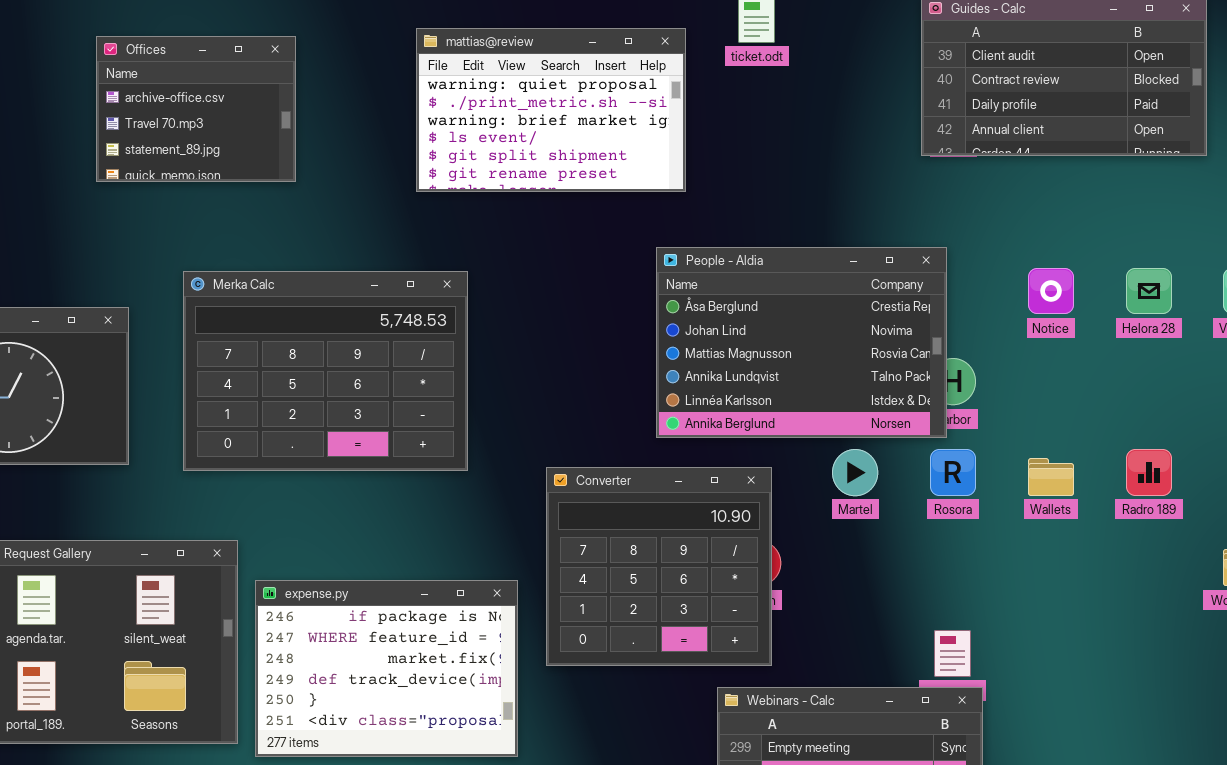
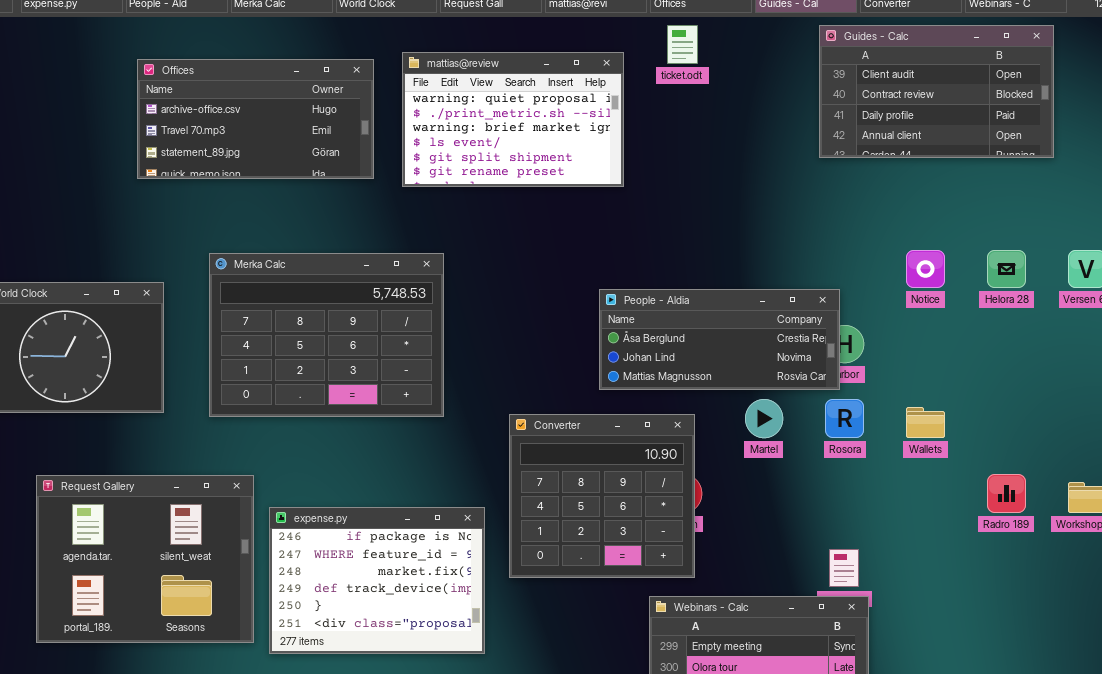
Offices: [96,36,296,182] -> [137,59,374,179], resized
People - Aldia: [656,247,947,438] -> [599,289,840,390], resized
Radro 189: [1126,449,1172,496] -> [987,474,1026,513], moved

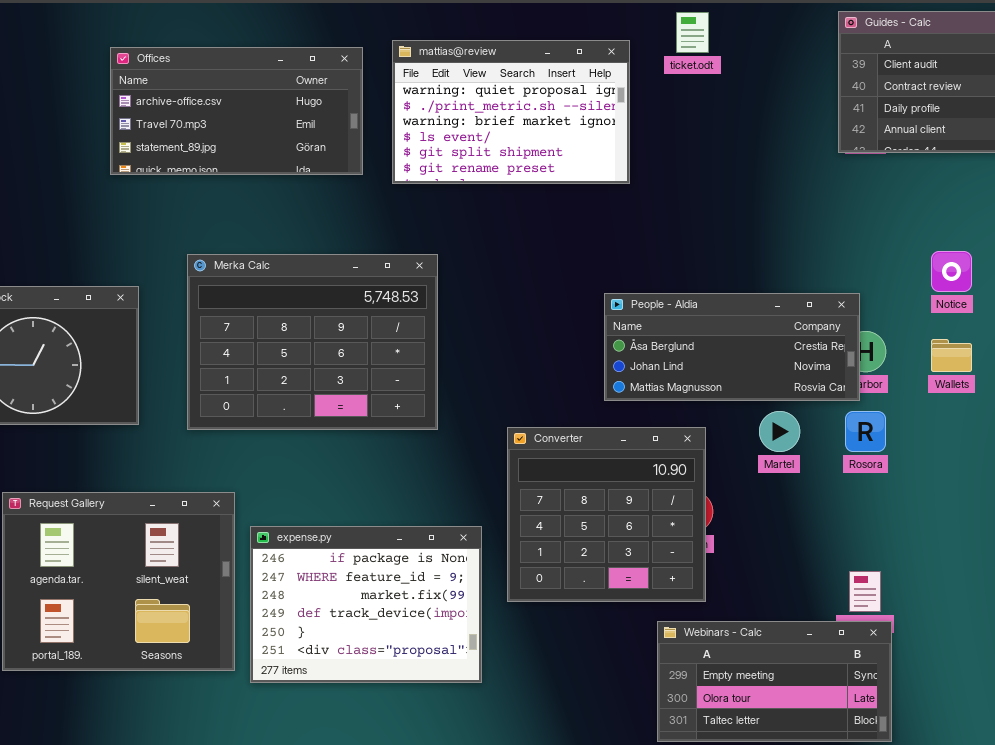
Wallets: [906,407,945,438] -> [931,339,972,372], moved

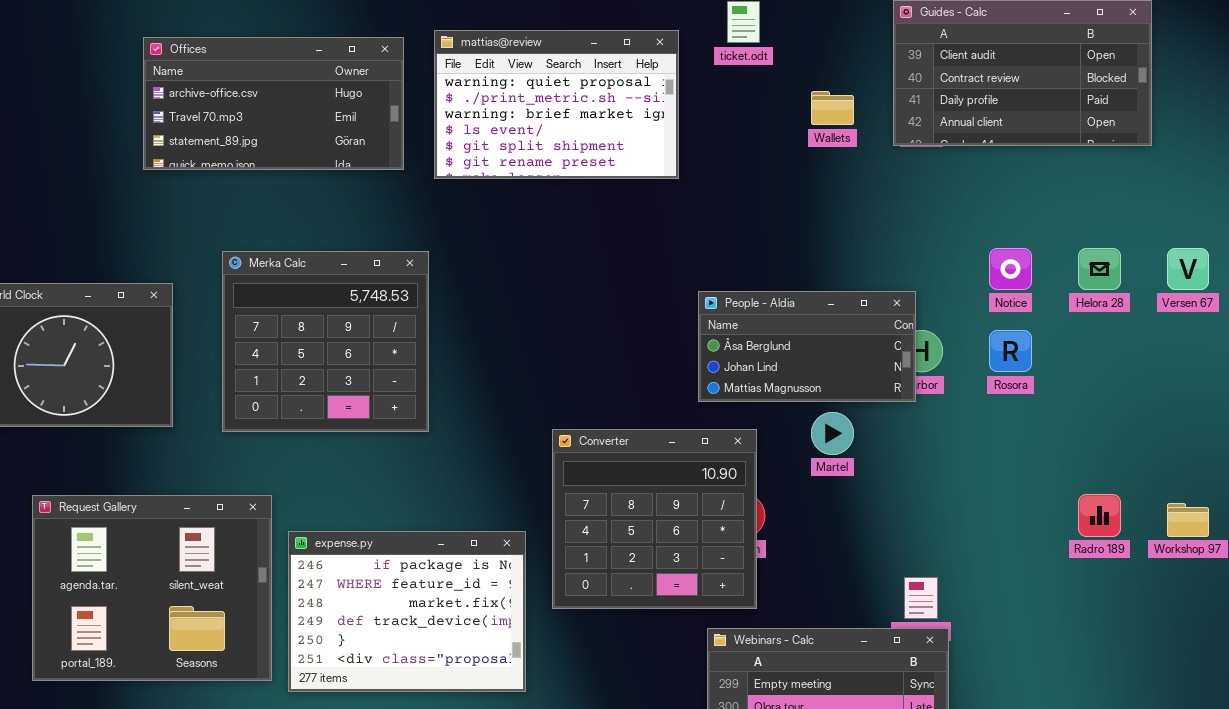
Merka Calc: [187,254,438,430] -> [222,251,429,432], resized
People - Aldia: [604,293,860,401] -> [698,291,916,402], resized
Wallets: [931,339,972,372] -> [811,91,854,125], moved
Rosora: [845,411,886,452] -> [989,330,1032,372], moved

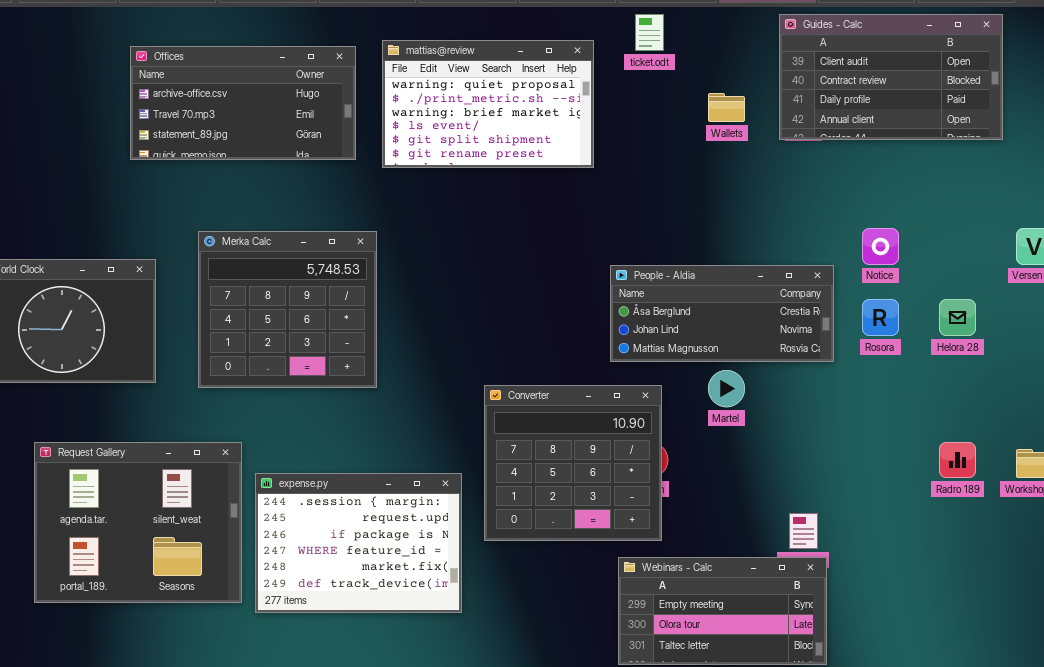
Helora 28: [1078,248,1121,290] -> [939,299,976,336], moved
People - Aldia: [698,291,916,402] -> [610,265,834,362], resized
expense.py: [288,531,526,692] -> [255,473,462,613], scrolled up 2 rows

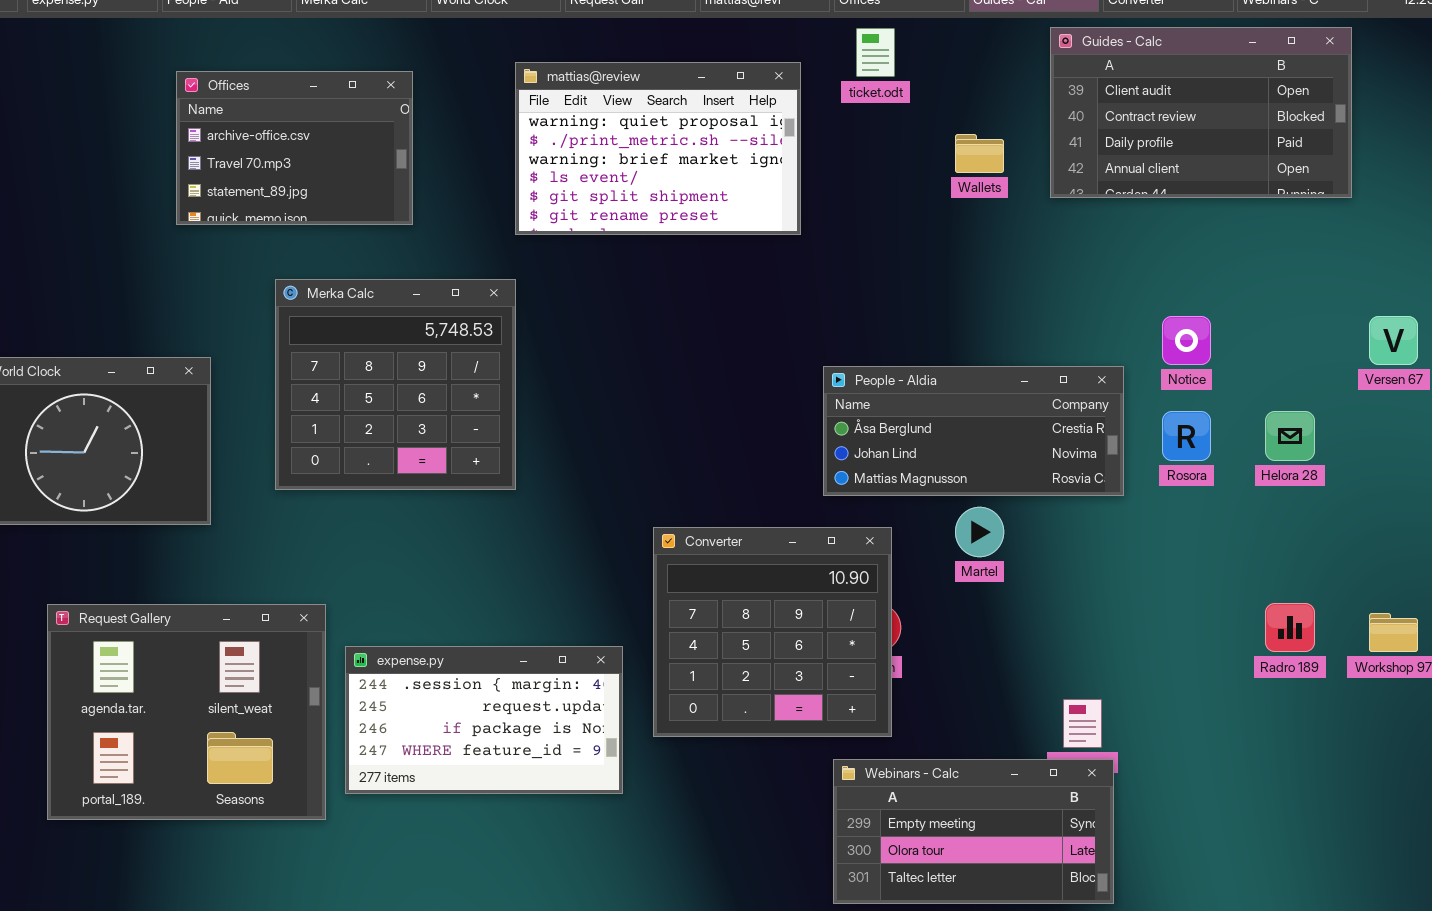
Offices: [130,46,356,160] -> [176,71,413,225], resized
Merka Calc: [198,231,377,388] -> [275,279,516,490], moved
expense.py: [255,473,462,613] -> [345,646,623,794], resized

